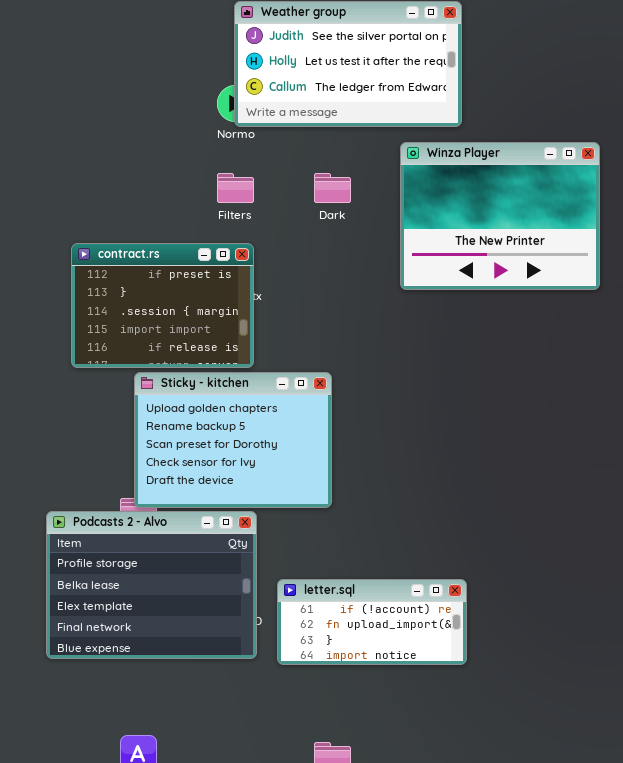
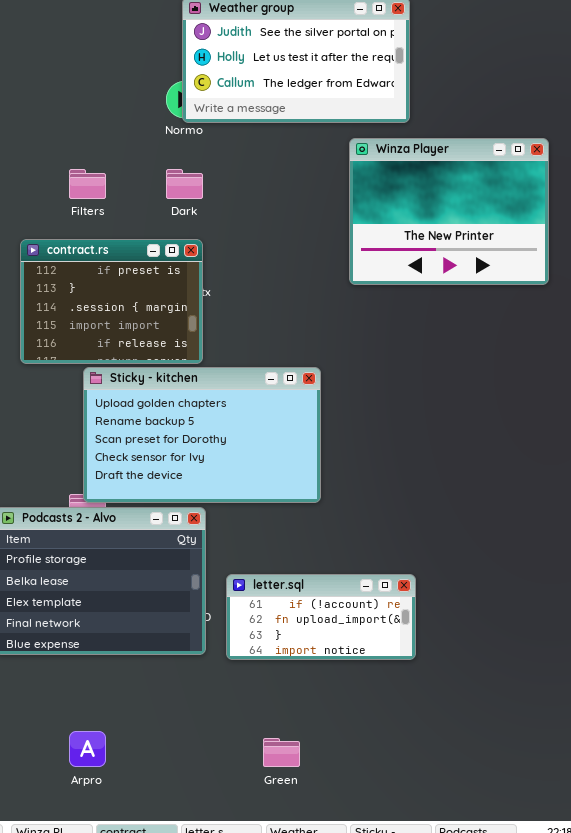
Filters: [217,173,254,203] -> [69,169,106,199], moved
Dark: [314,173,351,203] -> [166,169,203,199], moved
Sticky - kitchen: [134,372,332,508] -> [83,367,321,503], resized

